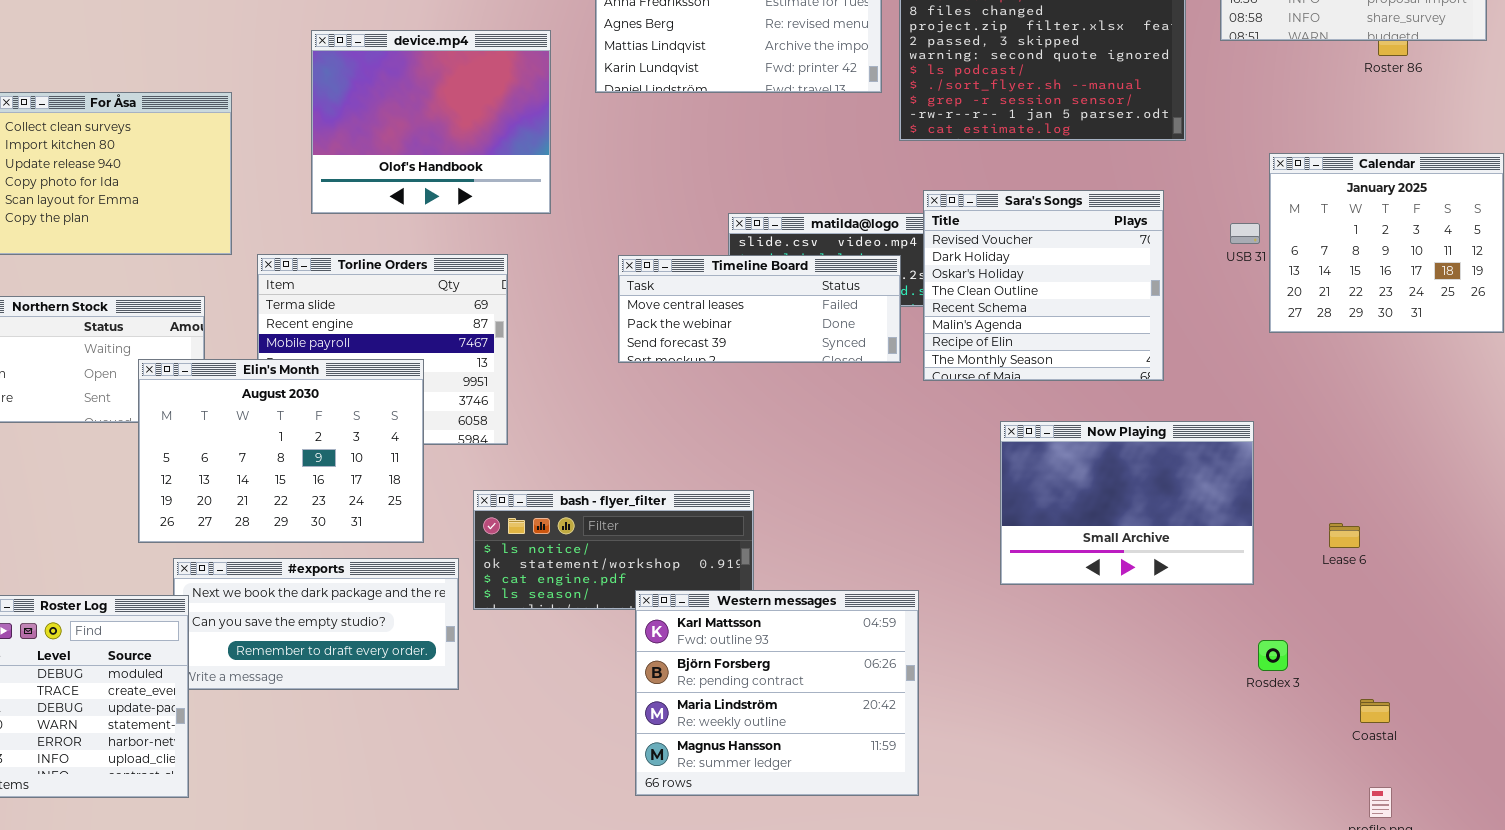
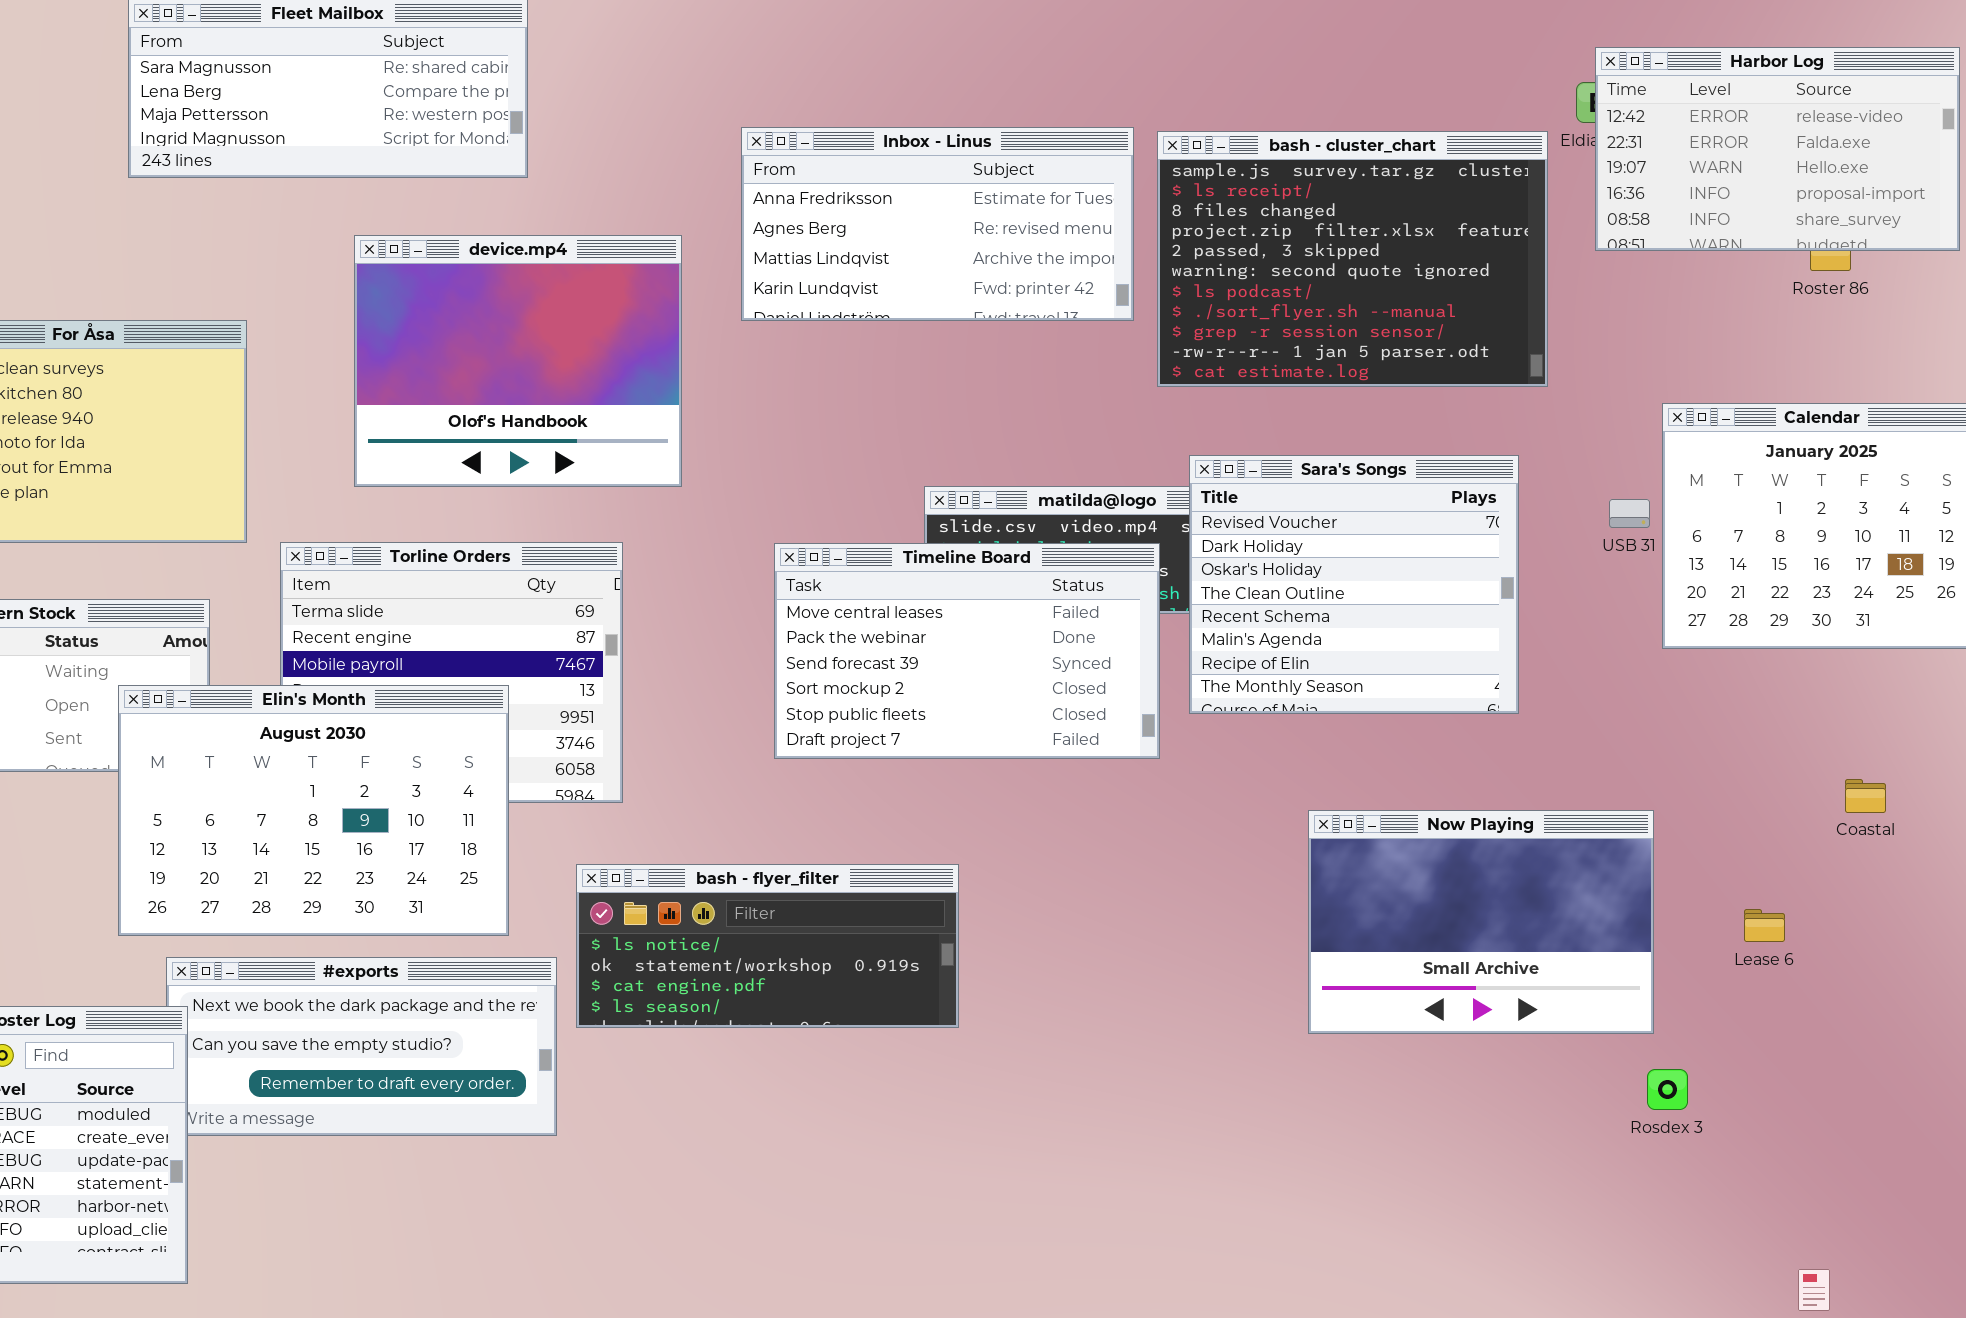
Timeline Board: [618,255,901,363] -> [774,543,1160,759], resized
Now Playing: [1000,421,1254,585] -> [1308,810,1654,1034], moved
Western messages: [635,590,919,796] -> none, closed
Coastal: [1360,699,1390,723] -> [1845,779,1886,813], moved

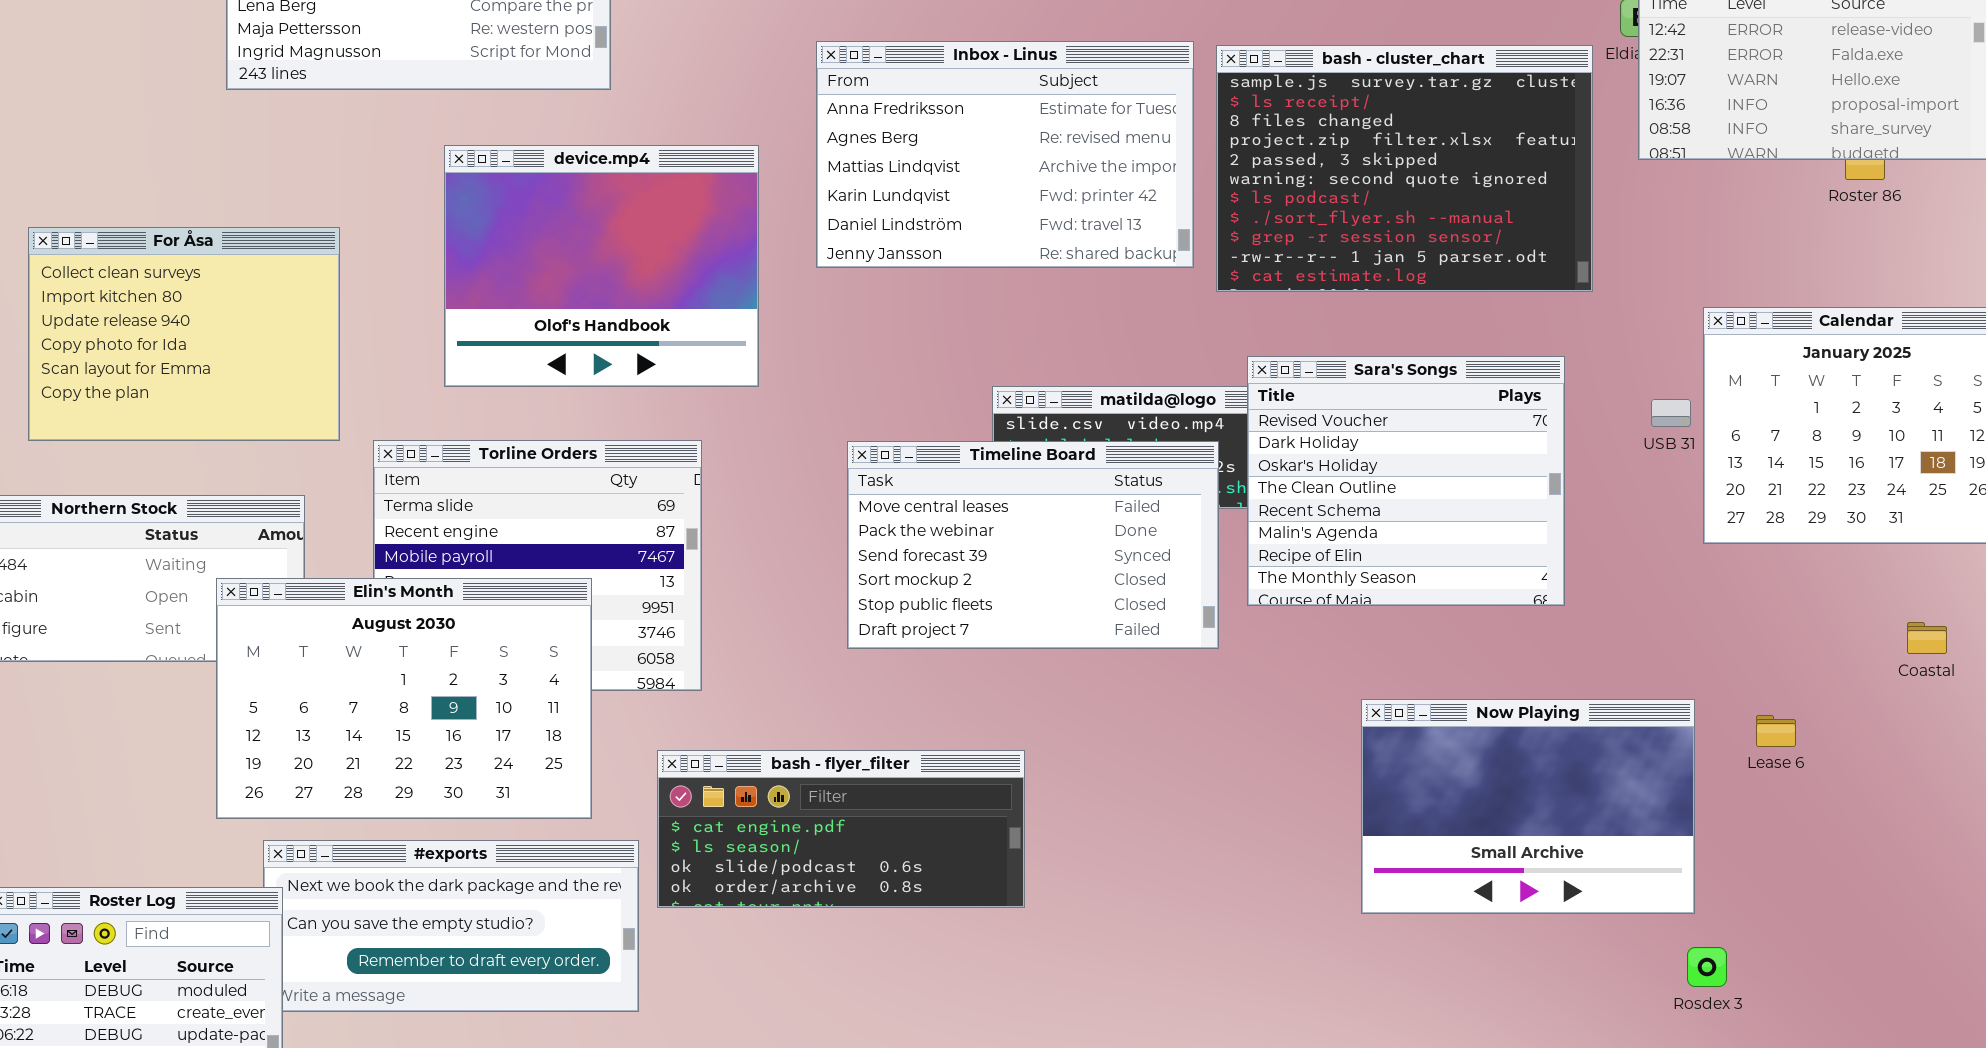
Inbox - Linus: [741,127,1134,321] -> [816,41,1194,268], resized
Coastal: [1845,779,1886,813] -> [1907,622,1947,654], moved
bash - flyer_filter: [576,864,959,1028] -> [657,750,1025,908], scrolled down 2 rows
Lease 6: [1744,909,1785,942] -> [1756,715,1796,747], moved

